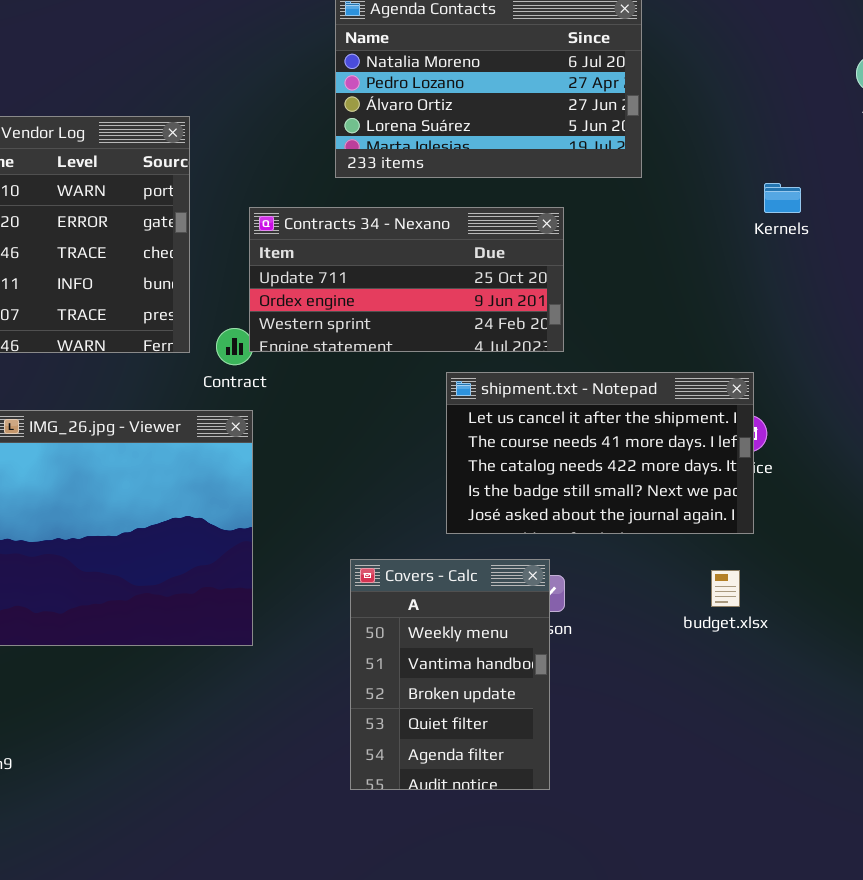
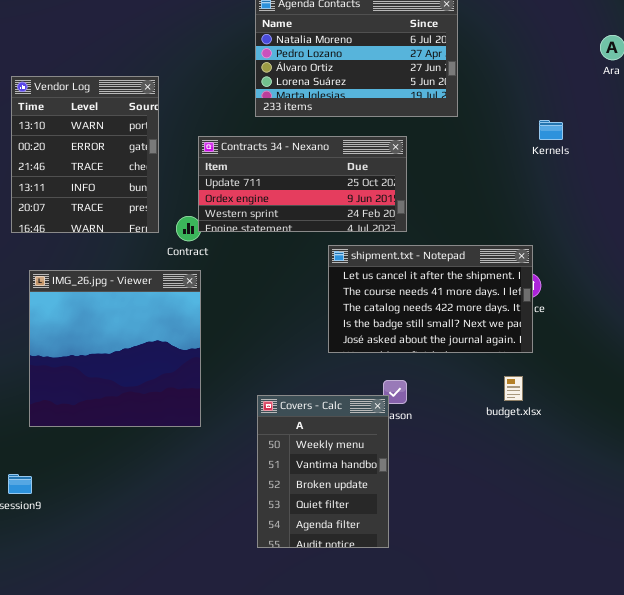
Covers - Calc: [350,559,550,790] -> [257,395,389,548], moved

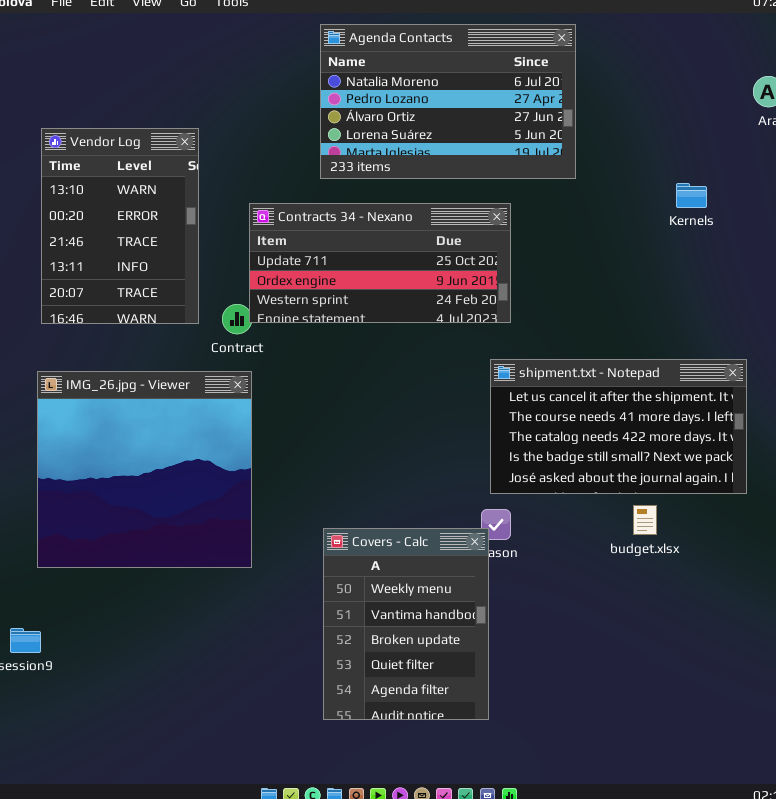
Vendor Log: [11,76,159,233] -> [41,128,199,324], resized
shipment.txt - Notepad: [328,245,533,353] -> [490,359,747,494], moved

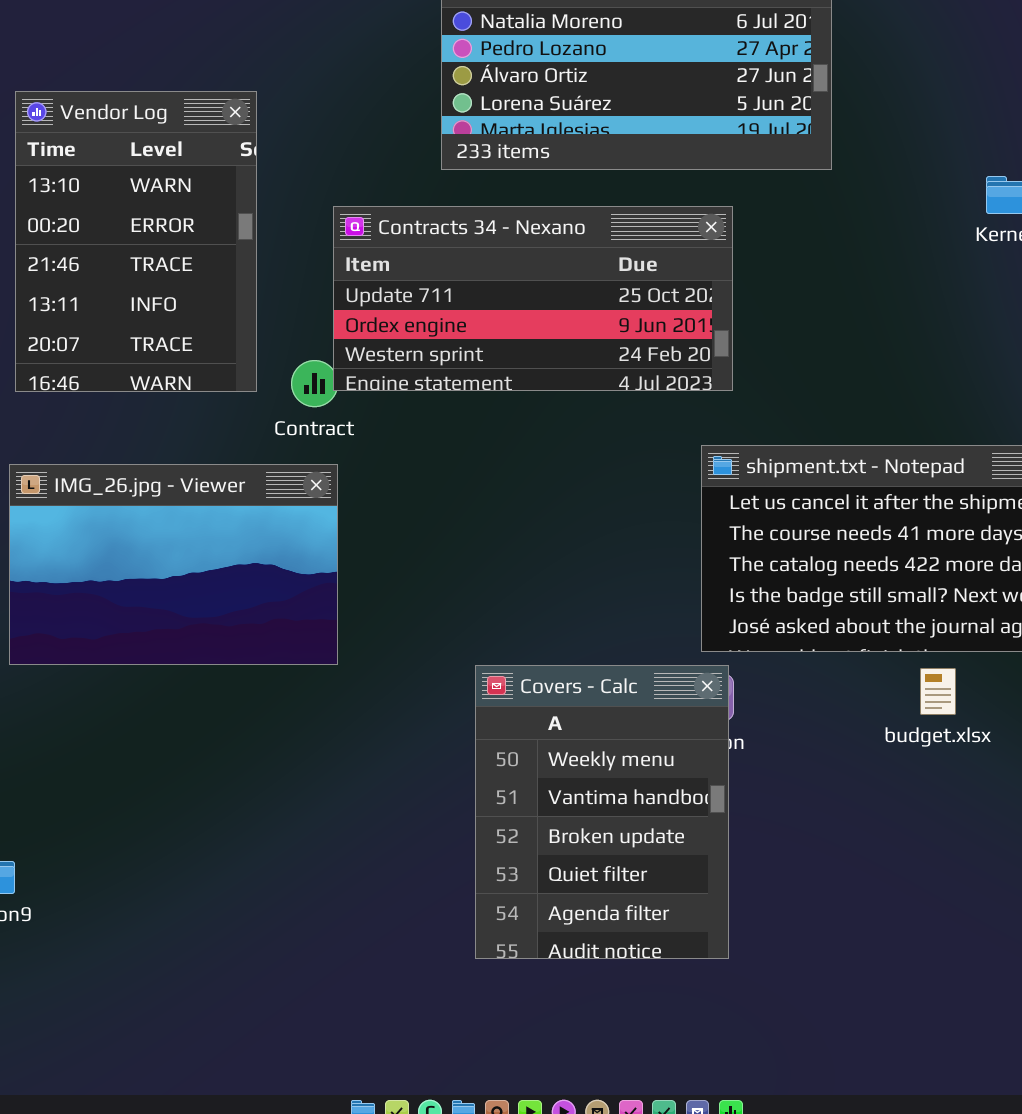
IMG_26.jpg - Viewer: [37,371,252,568] -> [9,464,338,665], resized
Covers - Calc: [323,528,489,720] -> [475,665,729,959], moved

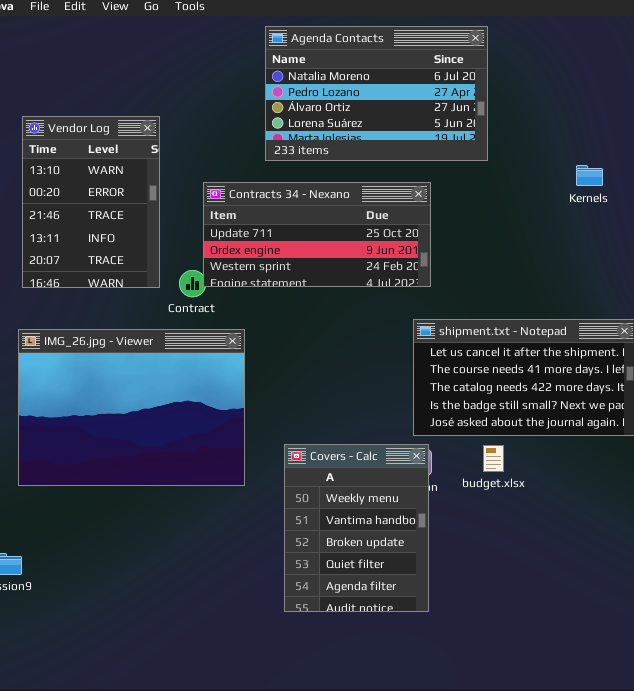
IMG_26.jpg - Viewer: [9,464,338,665] -> [18,329,245,486], resized
budget.xlsx: [920,668,956,715] -> [483,445,504,472], moved

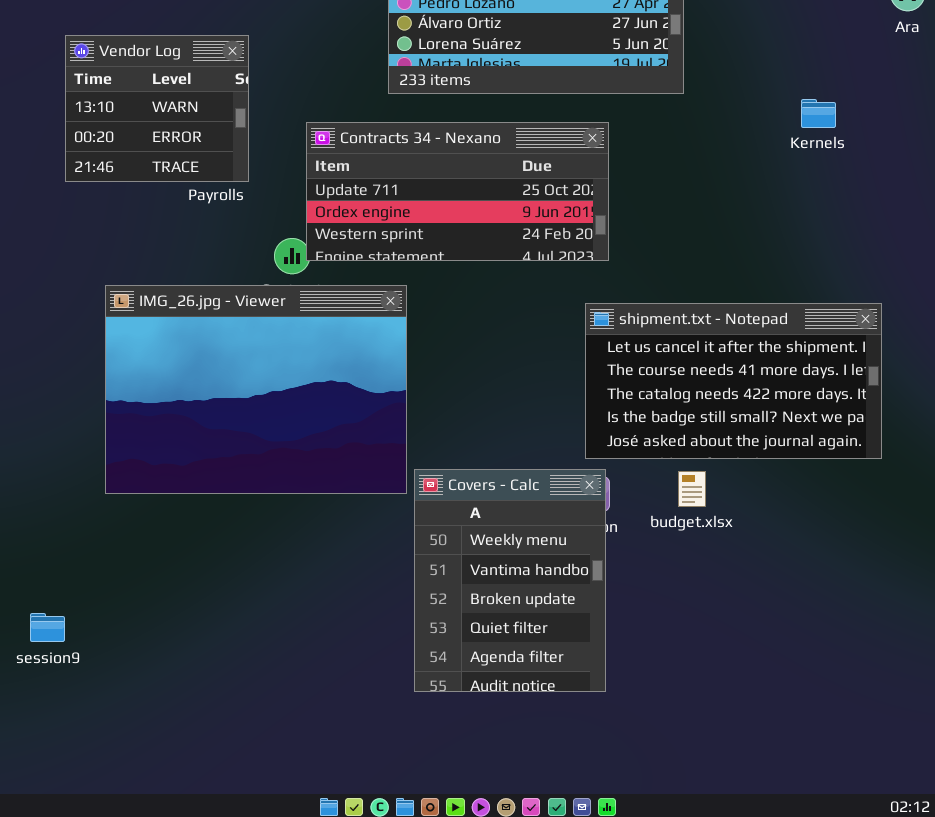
Vendor Log: [22,116,160,288] -> [65,35,249,182], resized
IMG_26.jpg - Viewer: [18,329,245,486] -> [105,285,407,494], moved

